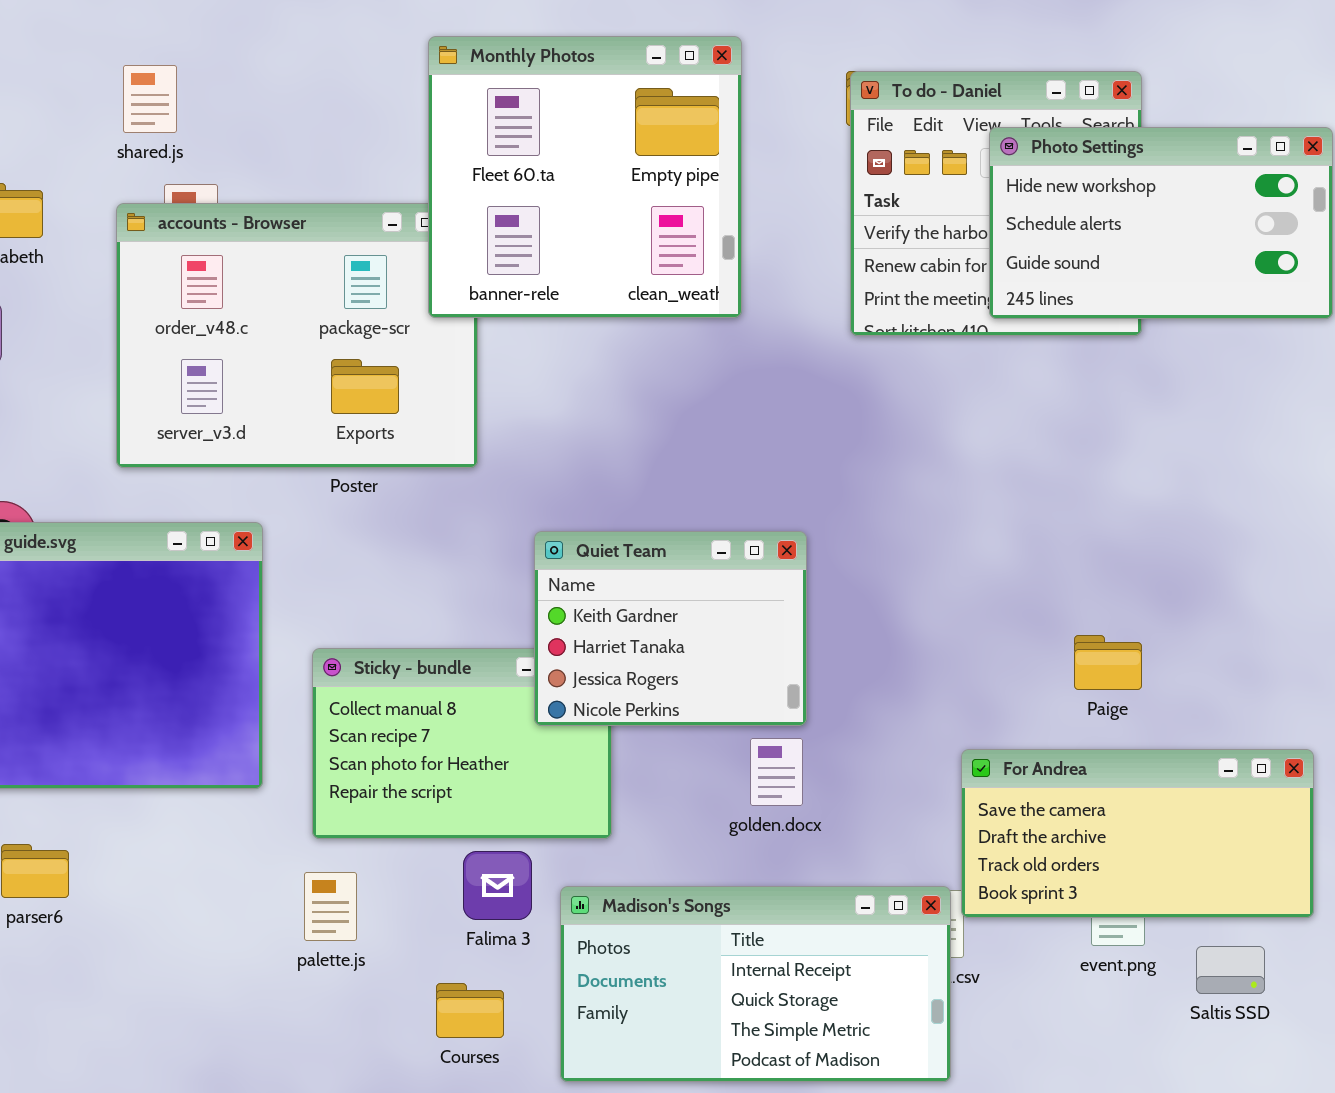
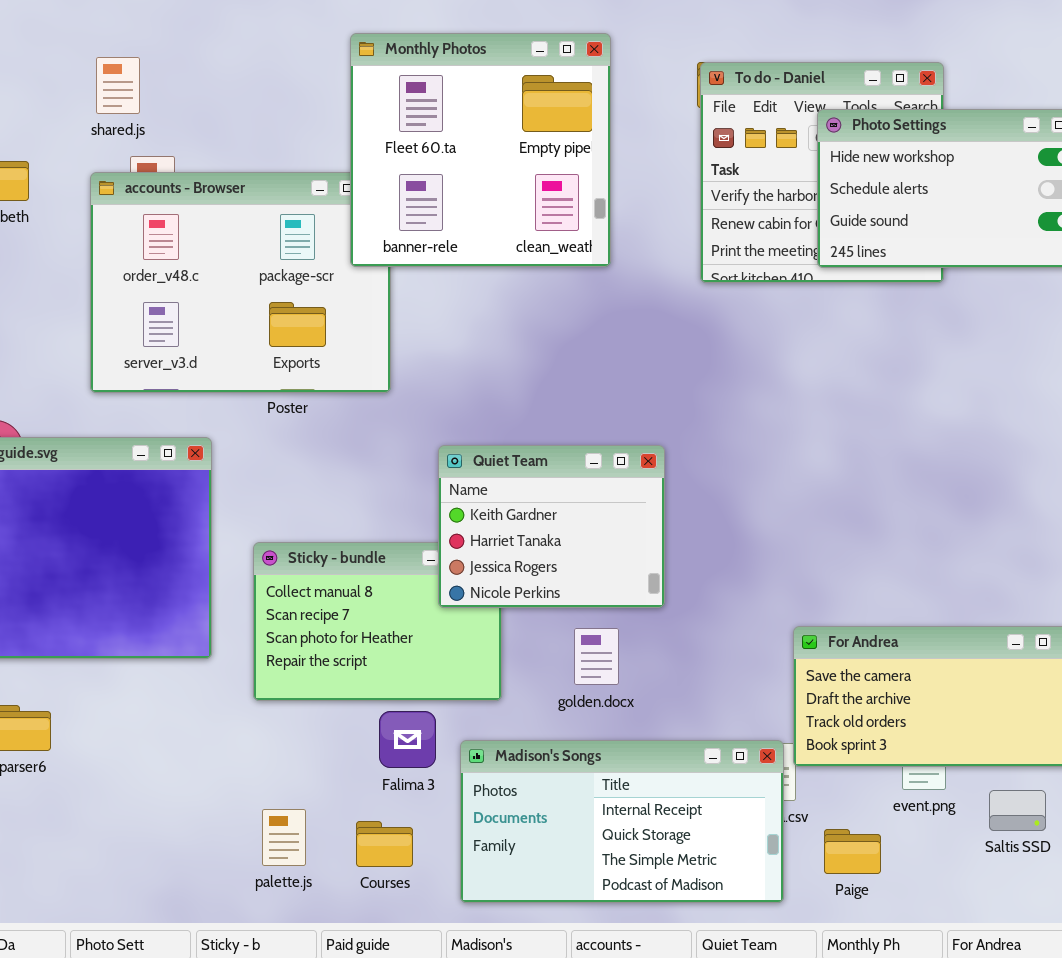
Paige: [1074,635,1142,690] -> [824,829,881,874], moved
golden.docx: [750,738,803,806] -> [574,628,619,685], moved
palette.js: [304,872,357,941] -> [262,809,306,866], moved

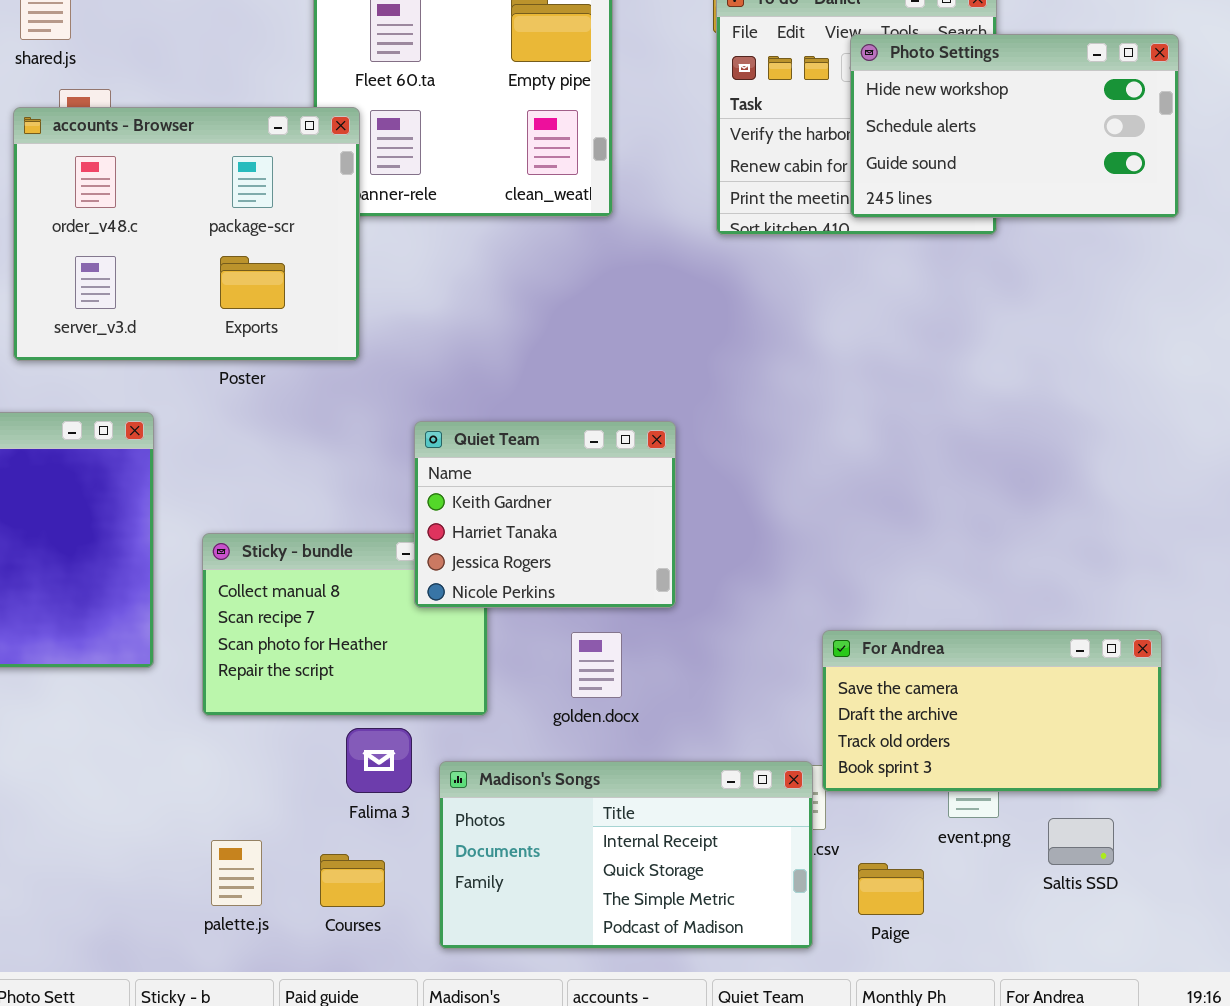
accounts - Browser: [90,172,391,393] -> [13,107,360,361], raised

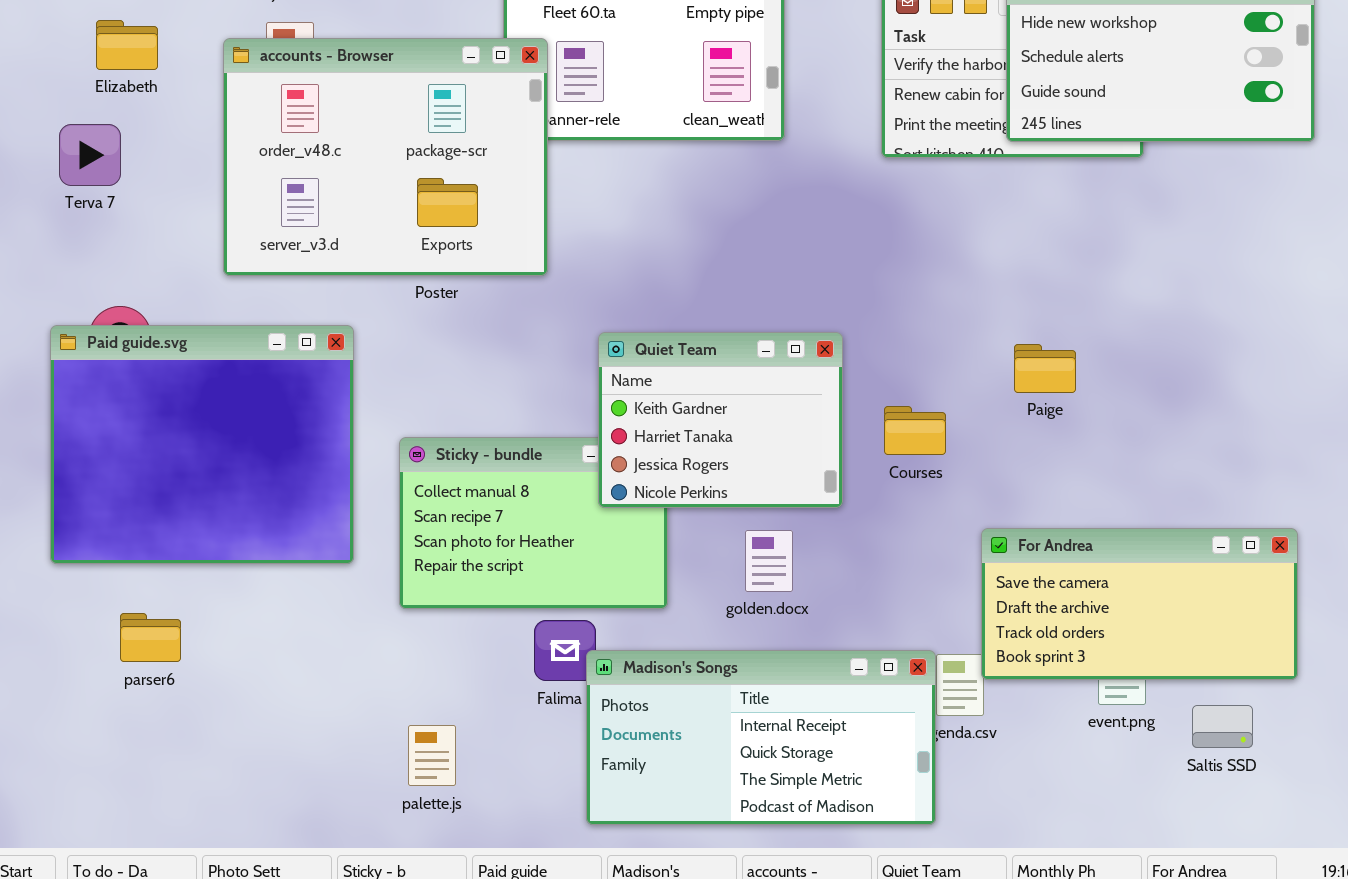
Madison's Songs: [439,761,813,949] -> [586,650,936,825], moved
Courses: [320,854,385,907] -> [884,406,946,455], moved
Paige: [858,863,924,915] -> [1014,344,1076,393], moved

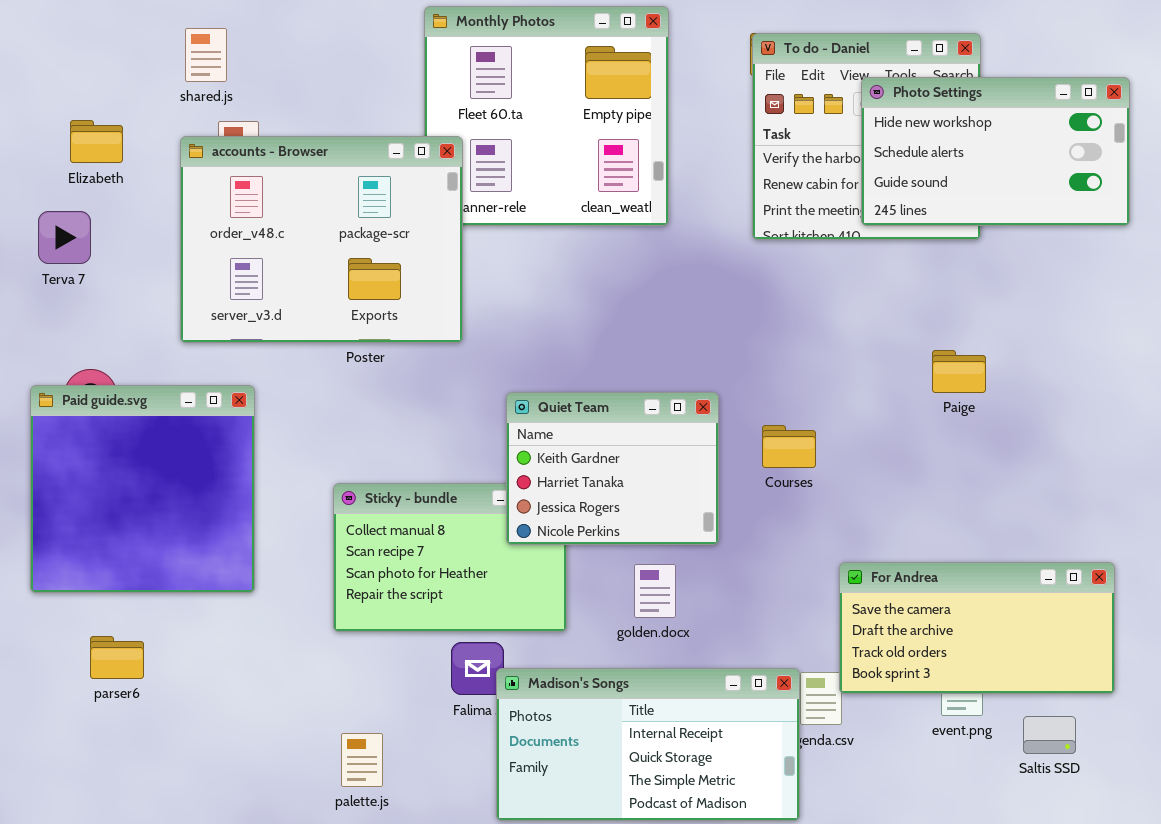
Paid guide.svg: [50,325,354,564] -> [30,385,255,593], resized
Paige: [1014,344,1076,393] -> [932,350,986,393], moved
Courses: [884,406,946,455] -> [762,425,816,468], moved

